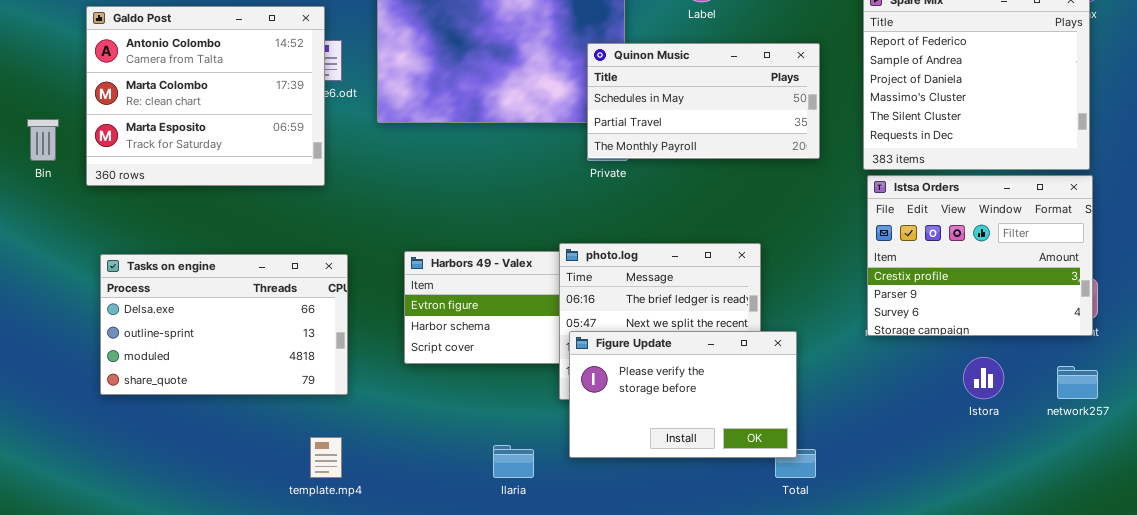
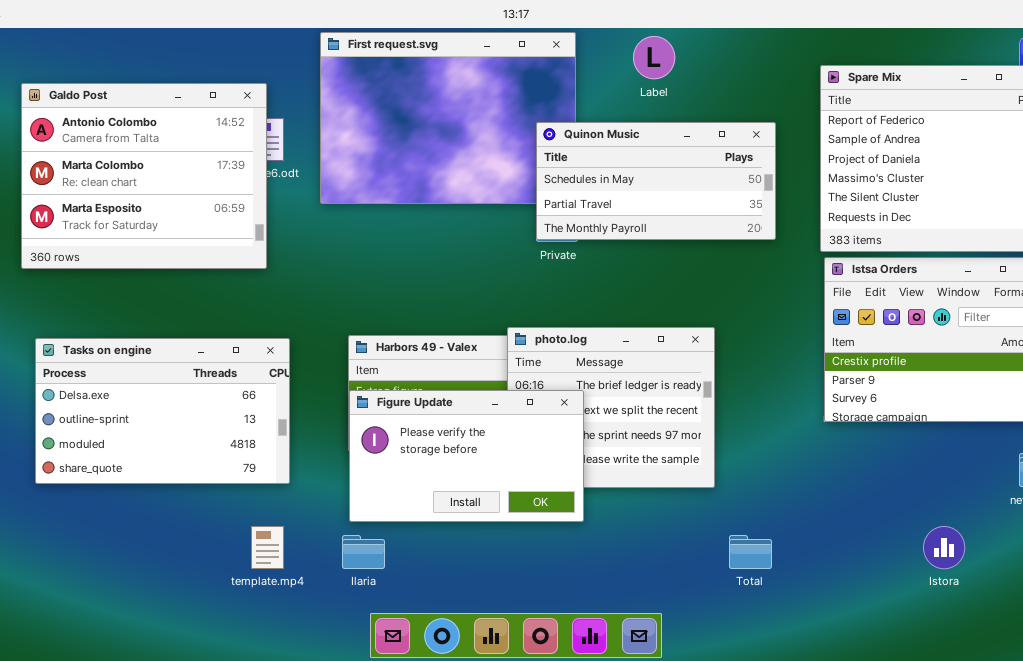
Figure Update: [569,331,797,458] -> [349,390,584,522], moved
Istora: [963,357,1004,399] -> [923,526,965,569], moved
Ilaria: [493,445,534,478] -> [342,535,385,569], moved

